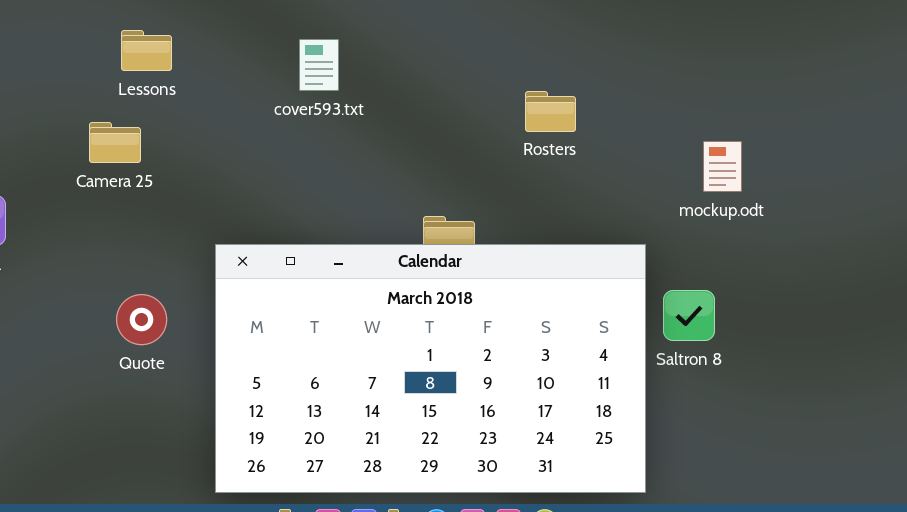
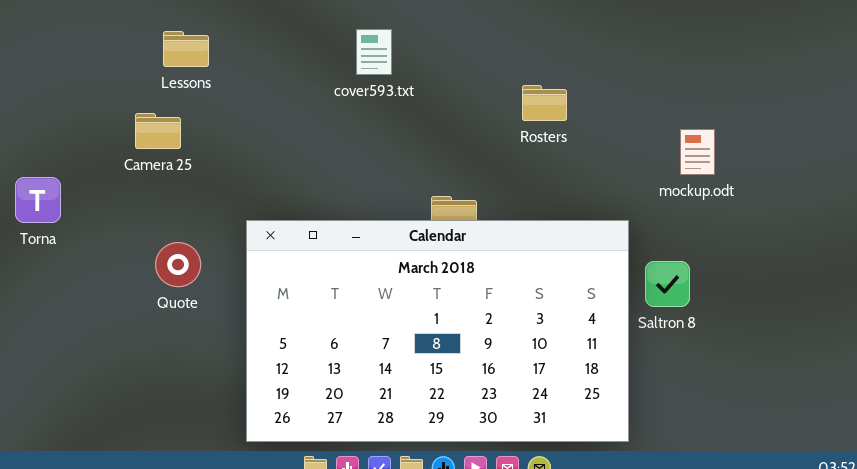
cover593.txt: [299,39,339,91] -> [356,29,392,75], moved
Quote: [116,294,167,345] -> [155,242,201,287], moved

